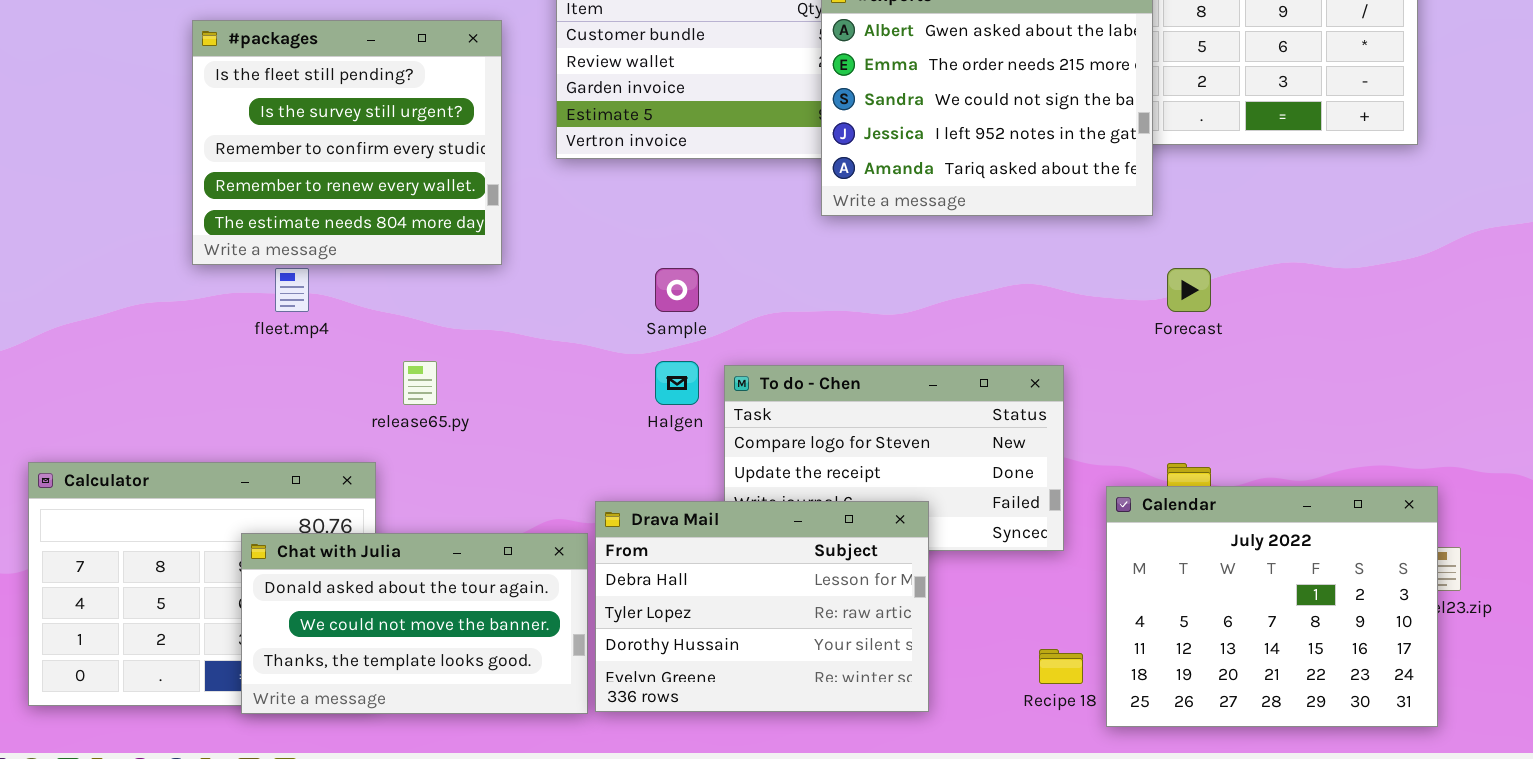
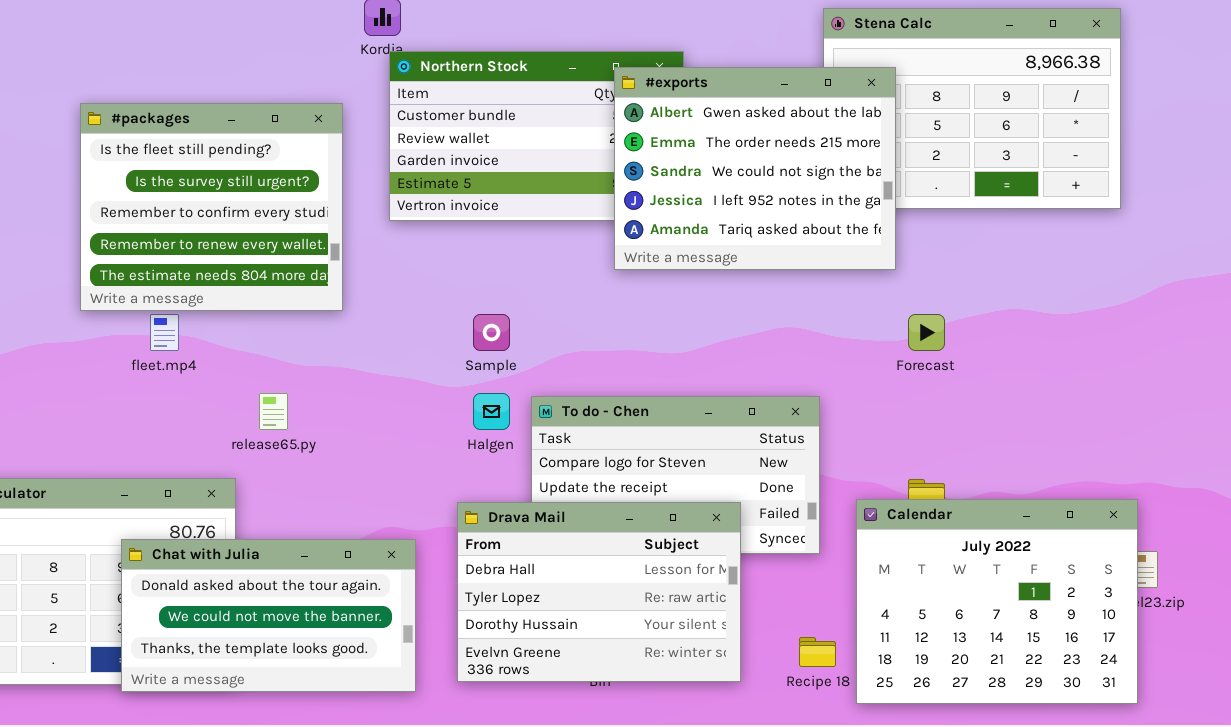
Drava Mail: [595,501,929,712] -> [457,502,741,682], moved

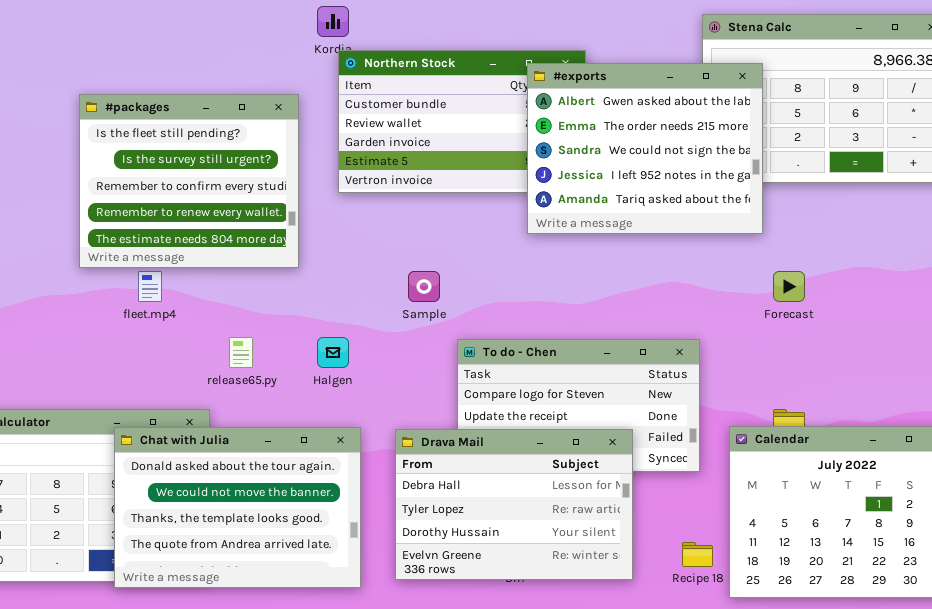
Halgen: [473,393,510,430] -> [317,337,349,368], moved
Chat with Julia: [121,539,416,692] -> [114,427,361,588], resized

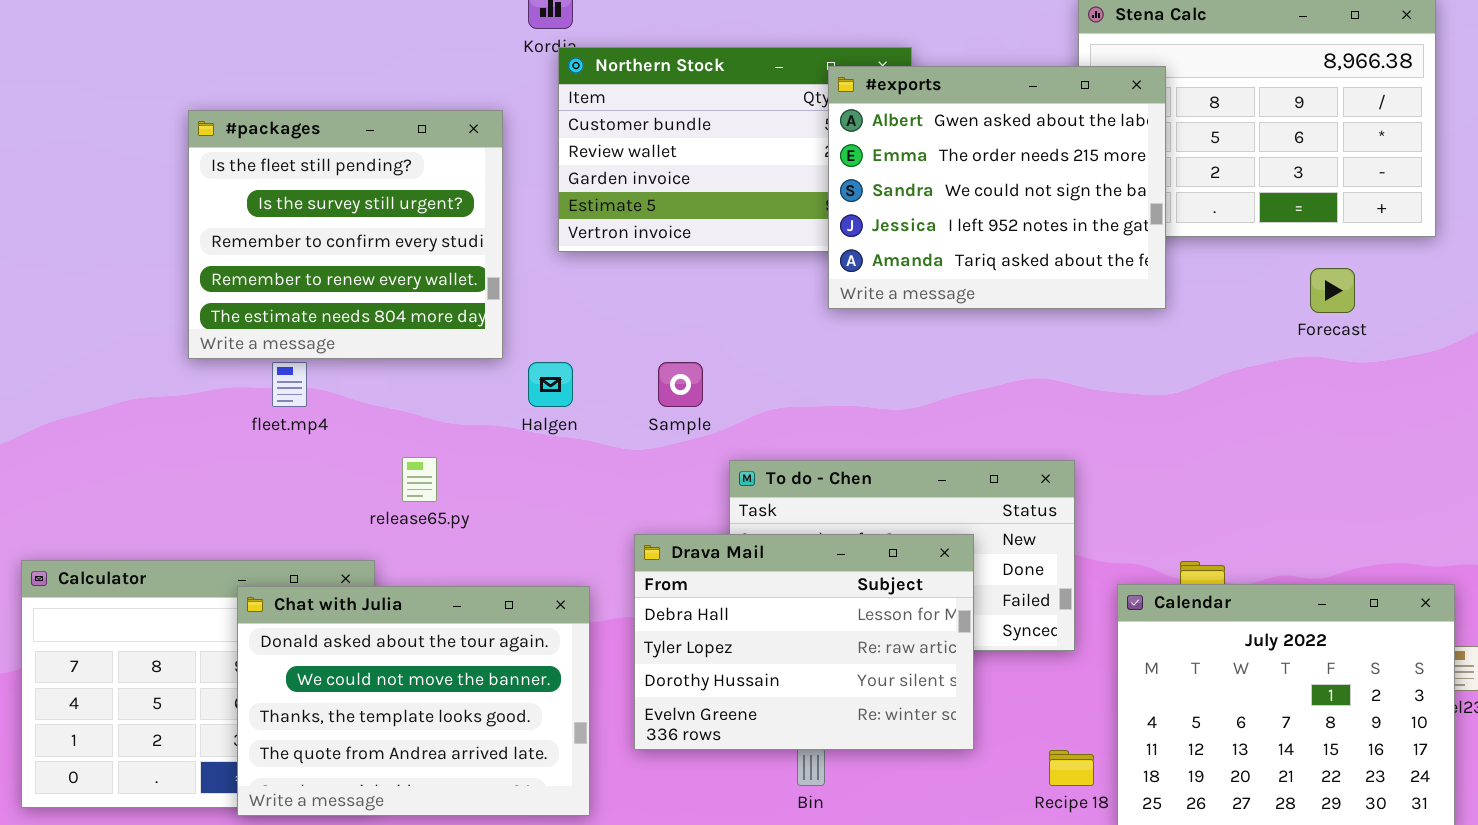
Forecast: [773,271,805,302] -> [1310,268,1355,313], moved
Halgen: [317,337,349,368] -> [528,362,573,407], moved
Drava Mail: [395,429,633,580] -> [634,534,974,750], moved

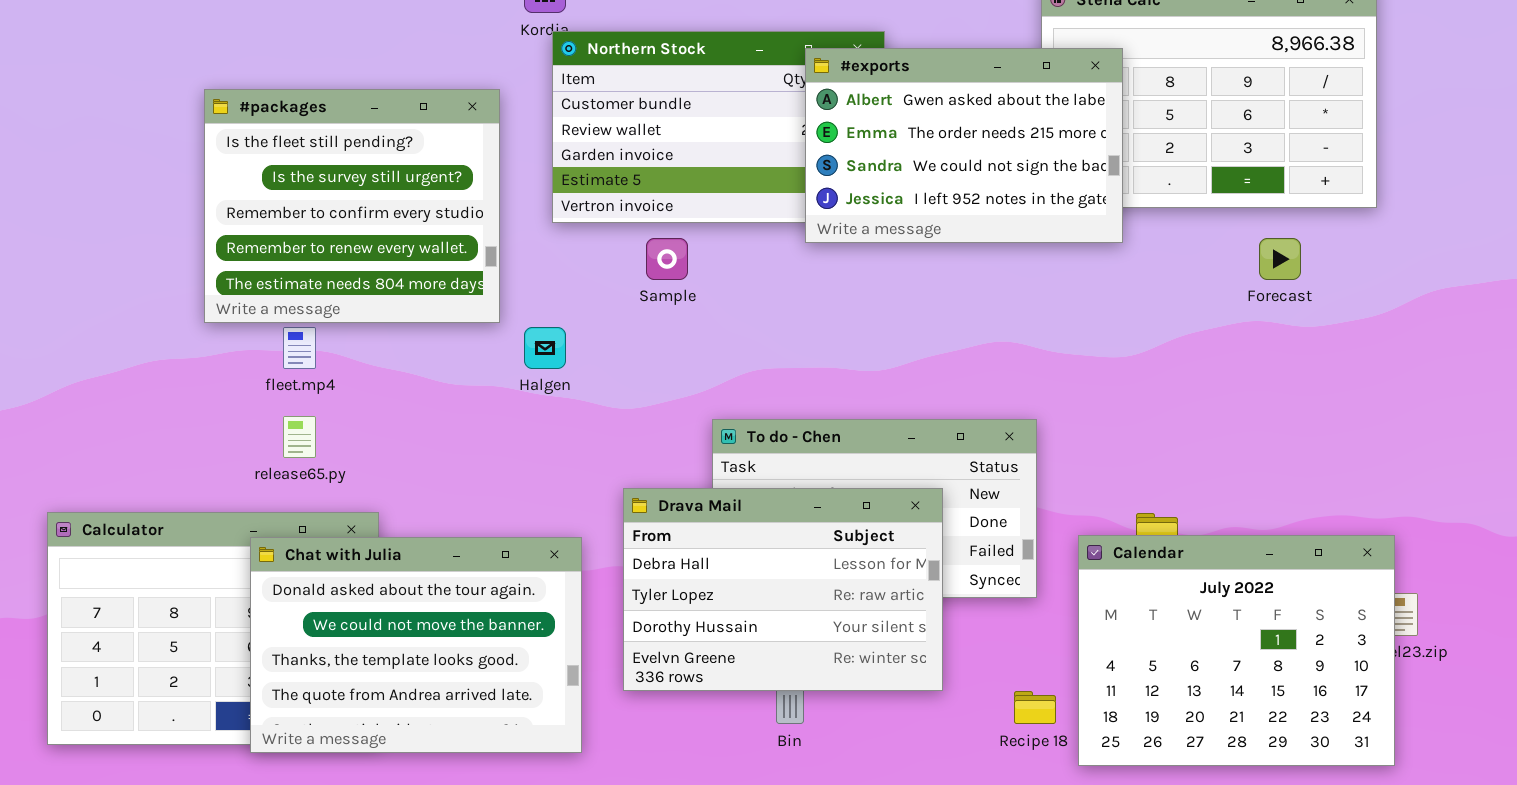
#exports: [828,66,1166,309] -> [805,48,1123,243], resized
Sample: [658,362,703,407] -> [646,238,688,280], moved
release65.py: [402,457,437,502] -> [283,416,316,458], moved

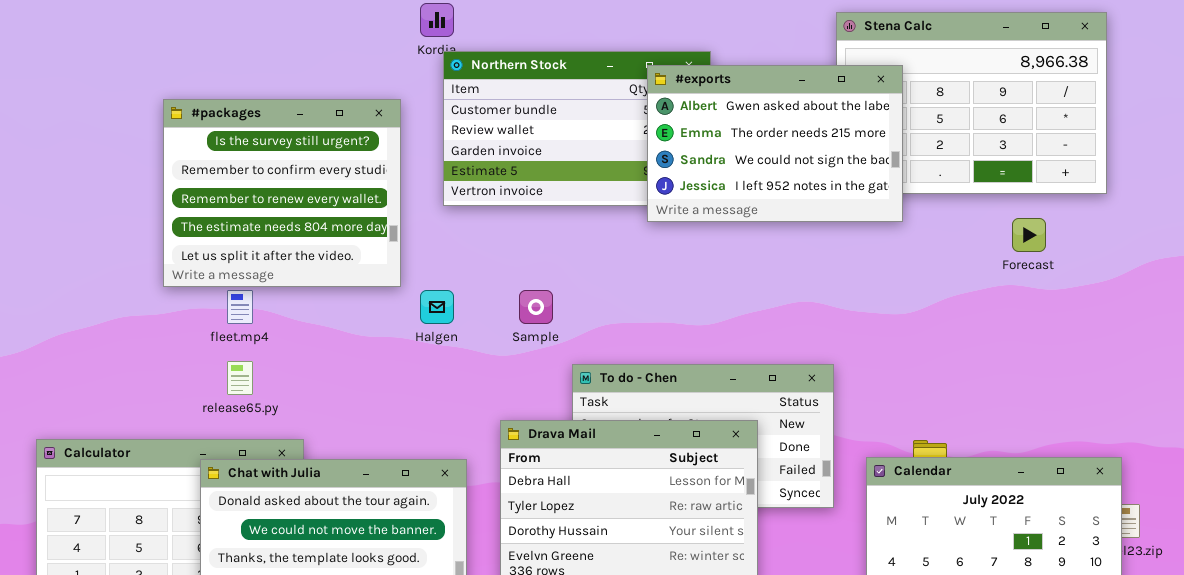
#packages: [204,89,500,323] -> [163,99,401,287], scrolled down 1 row
Sample: [646,238,688,280] -> [519,290,553,324], moved

